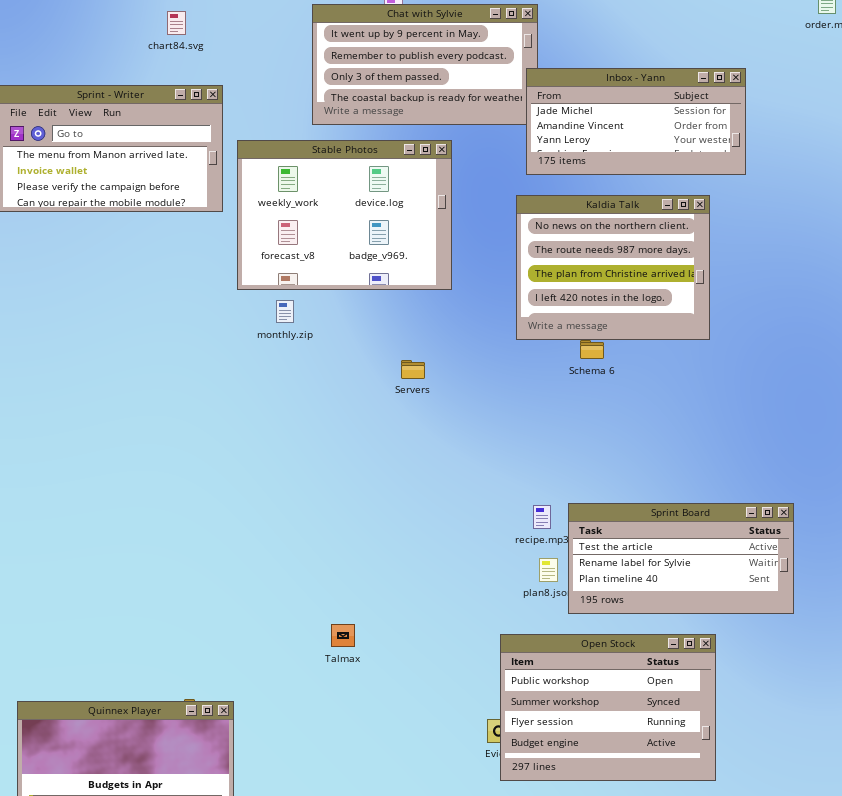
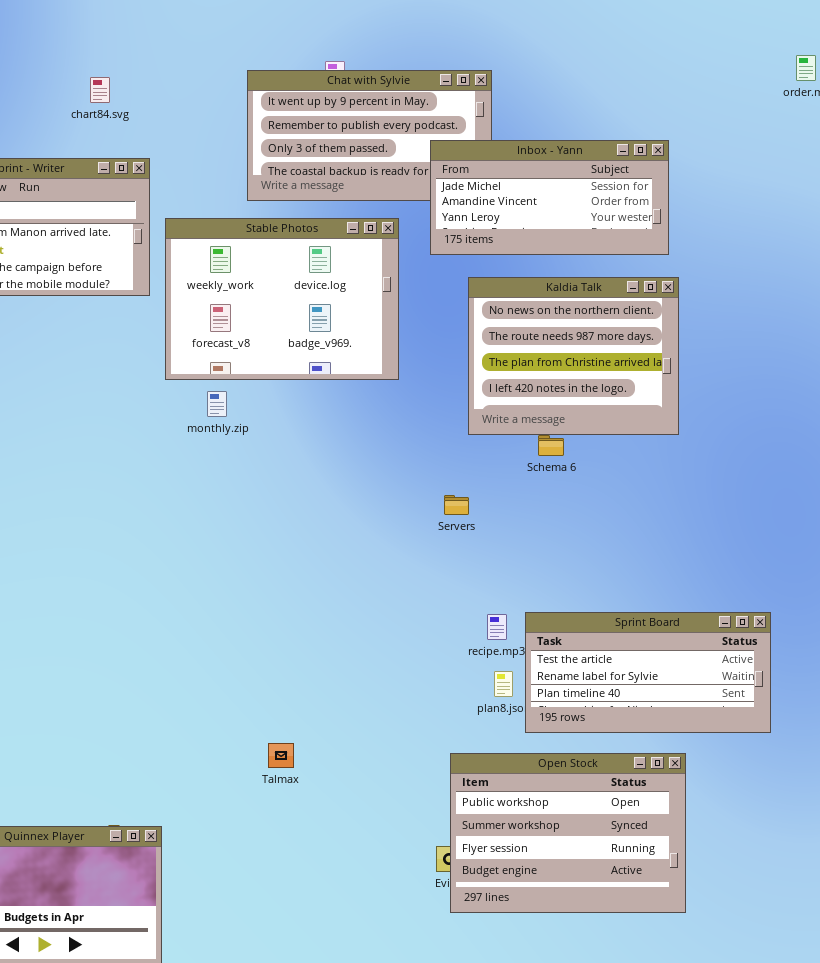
Inbox - Yann: [526,68,746,175] -> [430,140,669,255], moved
Servers: [401,360,425,379] -> [444,495,469,515], moved

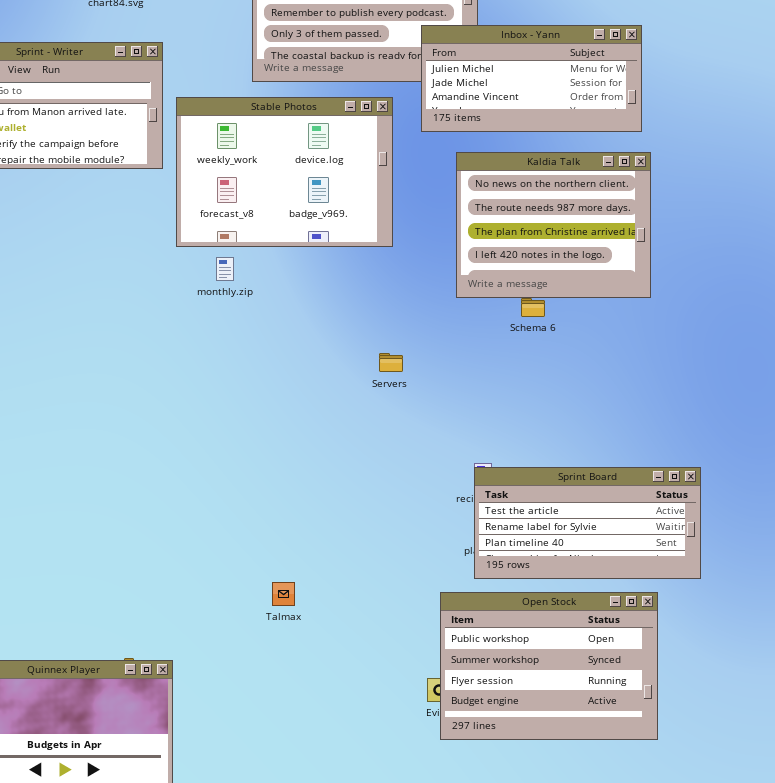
Inbox - Yann: [430,140,669,255] -> [421,25,642,132], scrolled up 1 row
Servers: [444,495,469,515] -> [379,353,403,372], moved
Sprint Board: [525,612,771,733] -> [474,467,701,579], moved

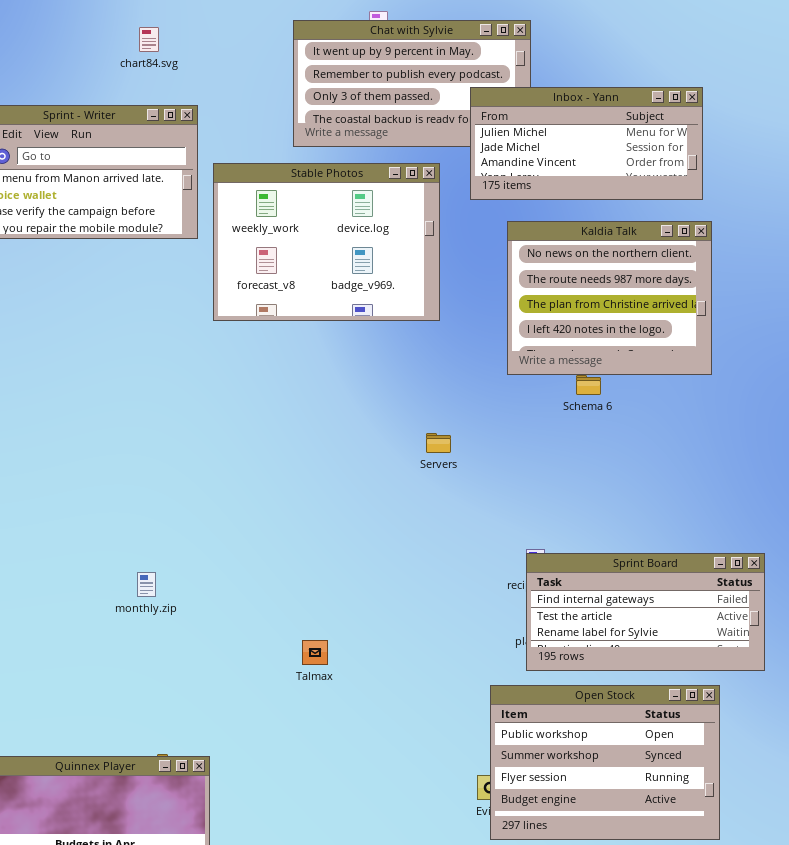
monthly.zip: [216,257,234,281] -> [137,572,156,597], moved
Sprint Board: [474,467,701,579] -> [526,553,765,671], scrolled up 1 row
Talmax: [272,582,295,606] -> [302,640,328,665], moved

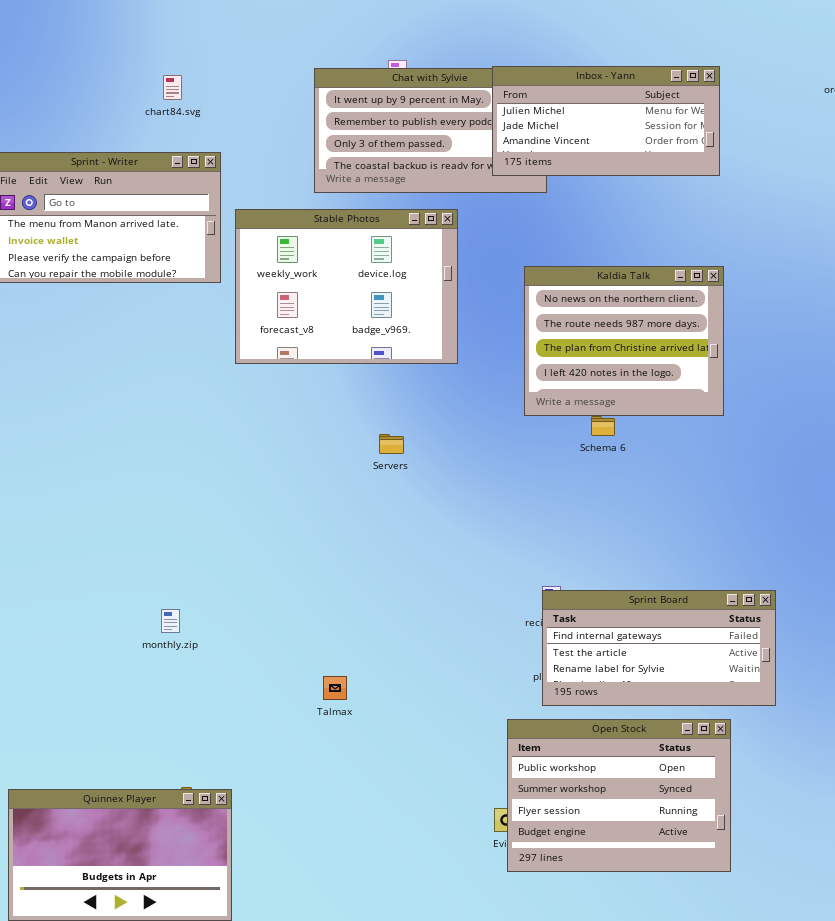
Inbox - Yann: [470,87,703,200] -> [492,66,720,176], moved
Servers: [426,433,451,453] -> [379,434,404,454], moved

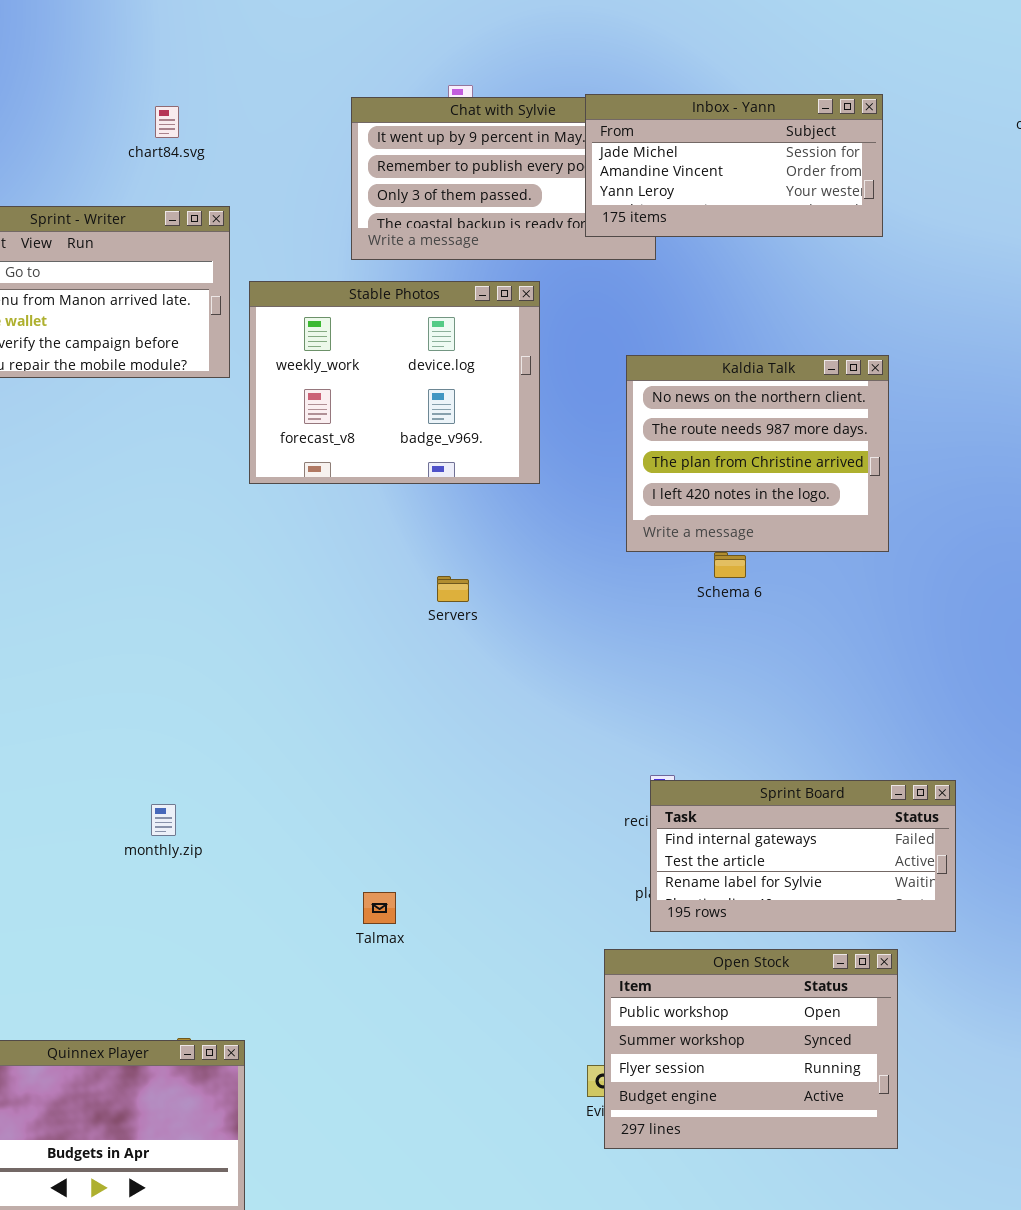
Inbox - Yann: [492,66,720,176] -> [585,94,883,237], scrolled down 1 row

